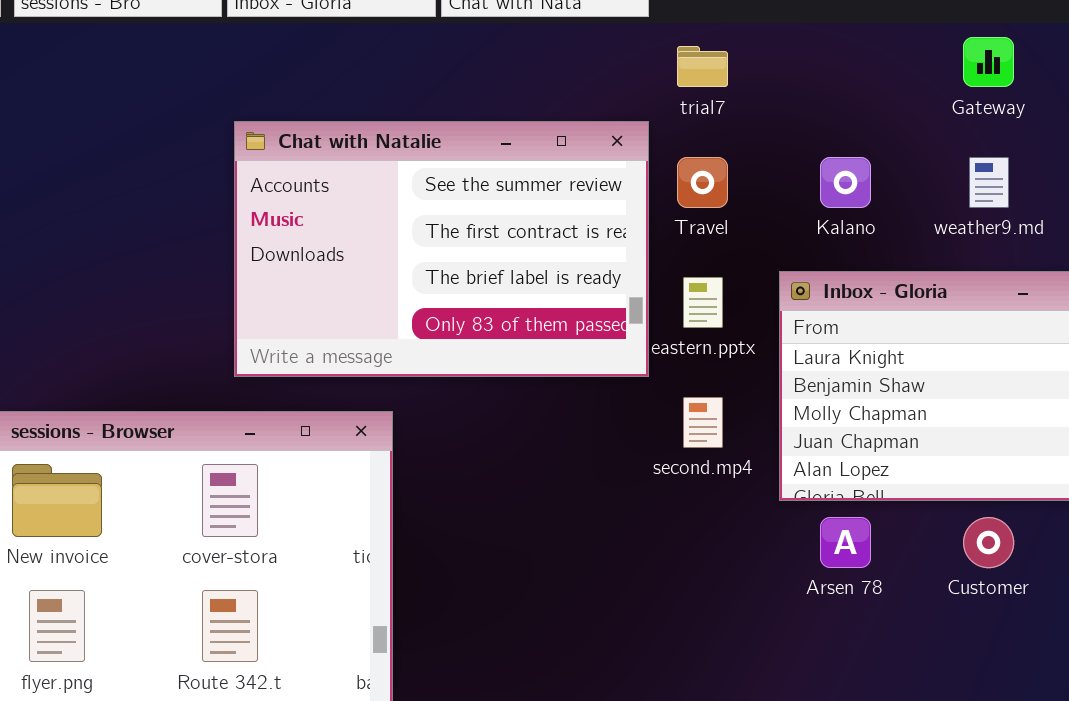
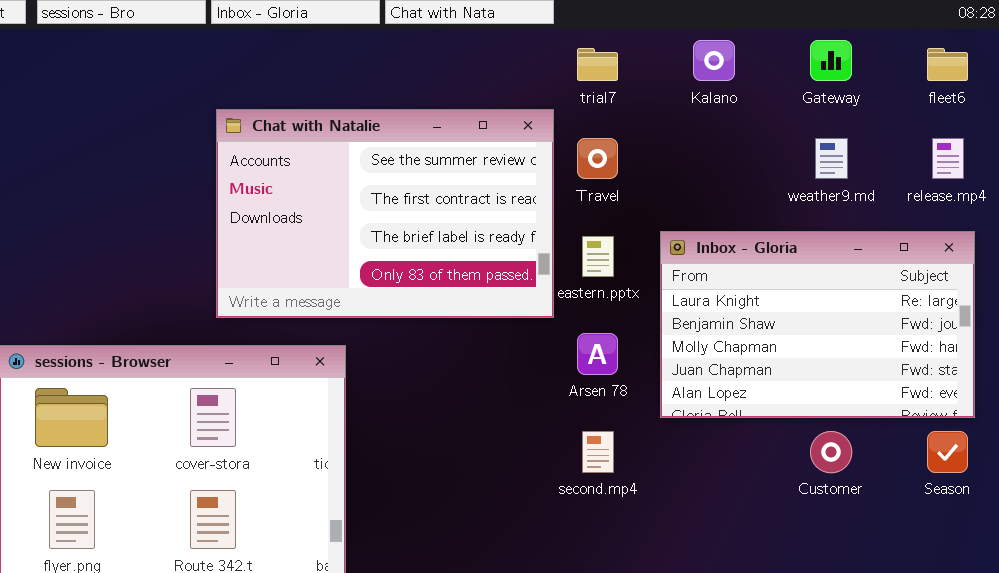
Kalano: [820,157,871,208] -> [693,40,735,81], moved
second.mp4: [683,397,723,448] -> [582,431,614,473], moved
Arsen 78: [820,517,871,568] -> [577,333,618,375], moved

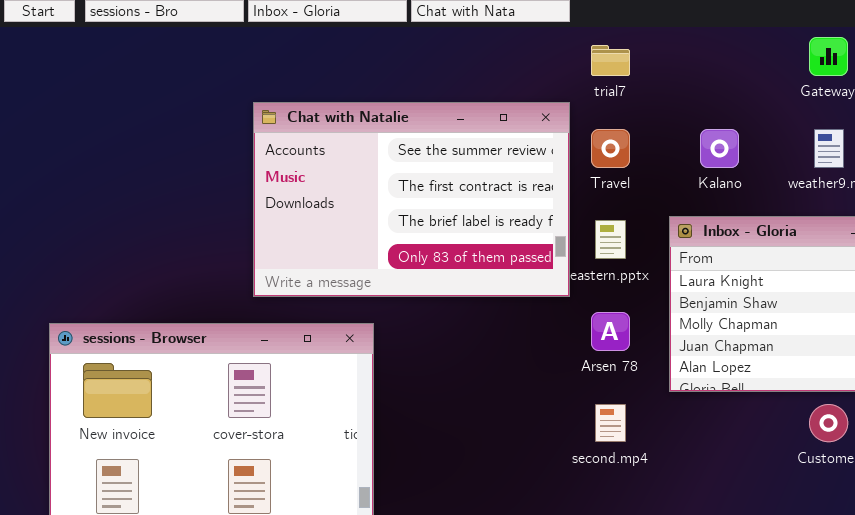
Kalano: [693,40,735,81] -> [700,129,739,168], moved

